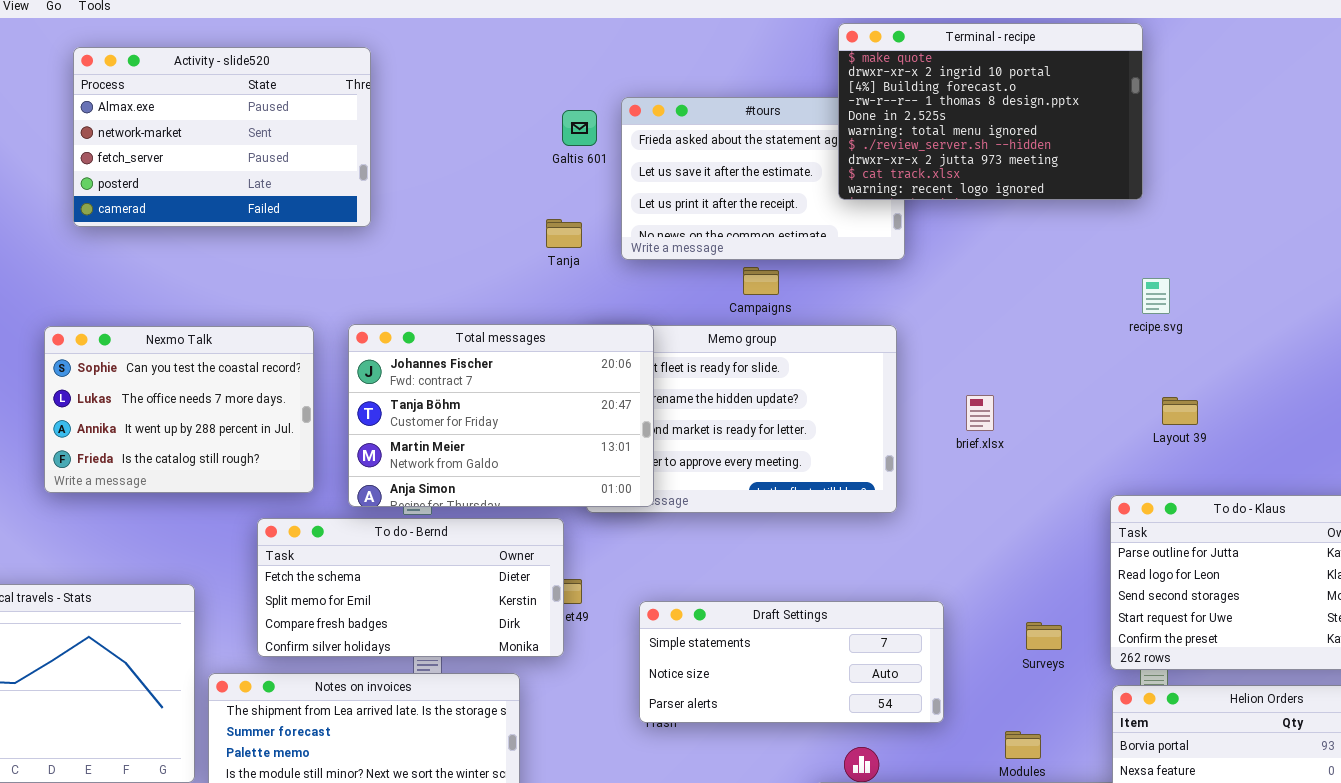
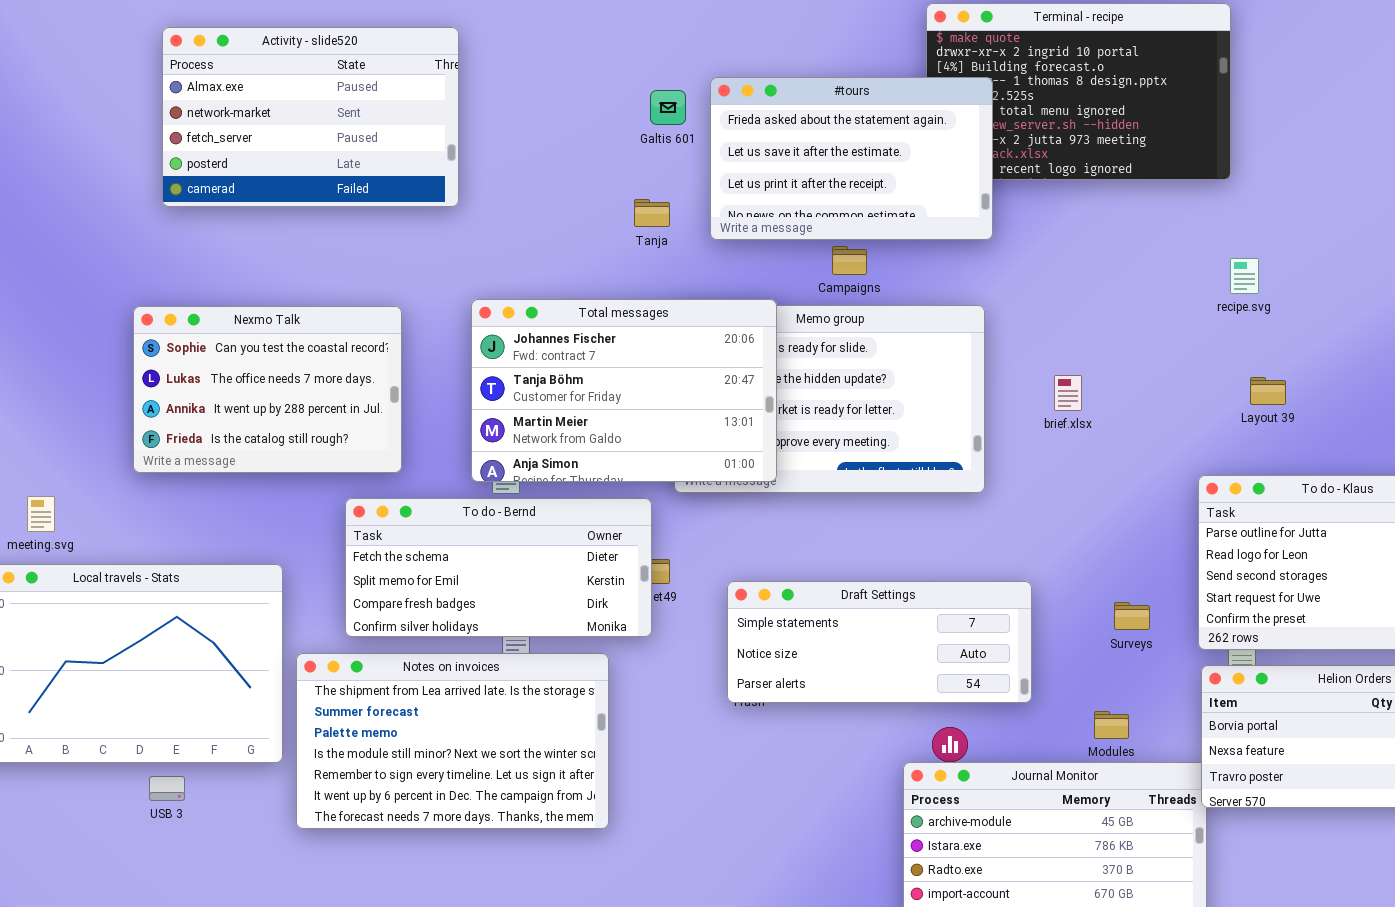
#tours: [621,97,905,260] -> [710,77,993,240], raised
Total messages: [348,324,654,507] -> [471,299,777,482], moved

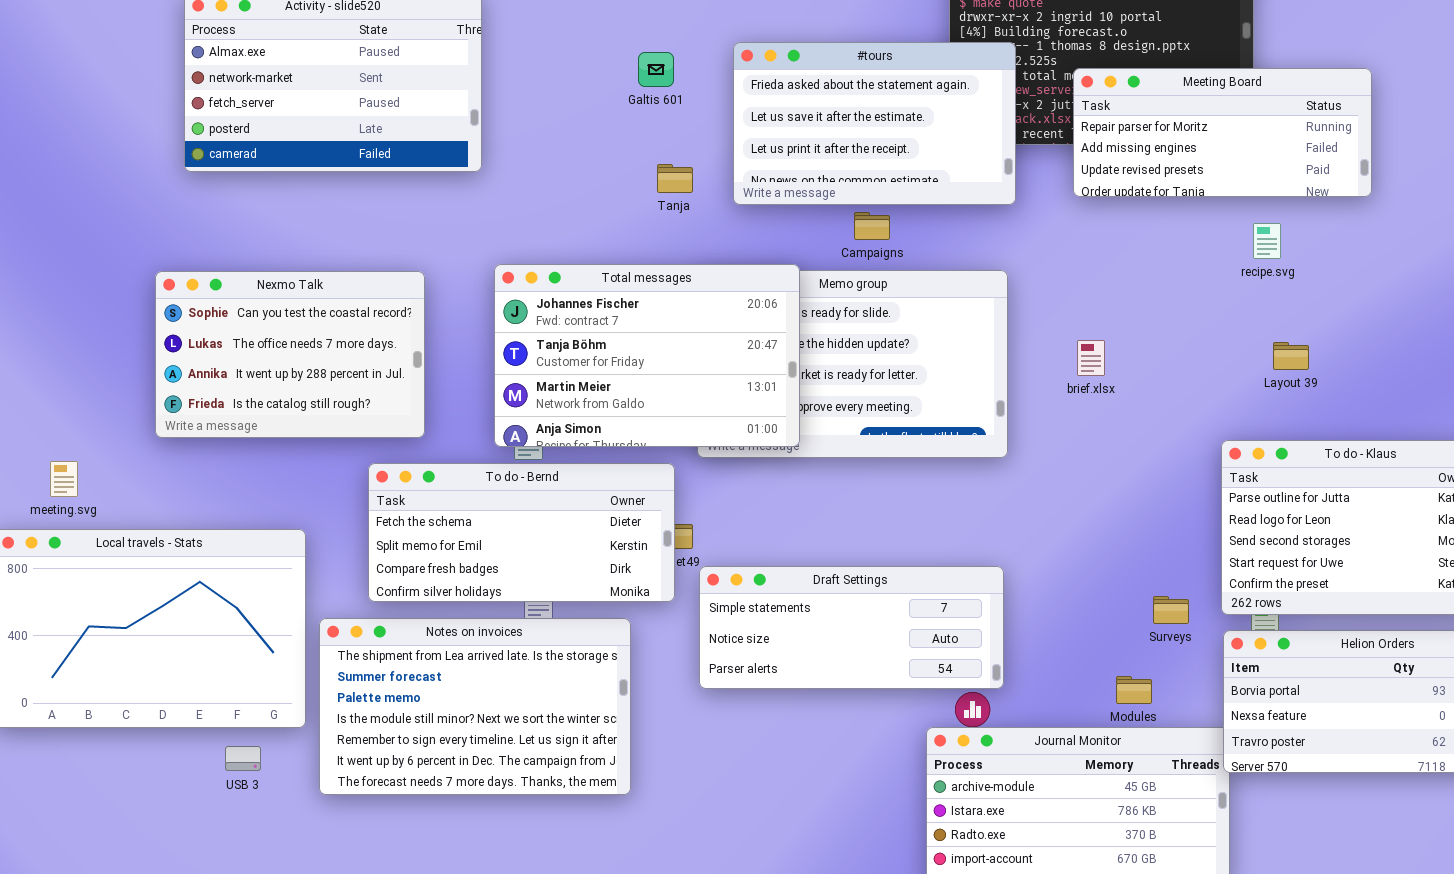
Galtis 601: [650,90,686,125] -> [638,52,674,87], moved
Meeting Board: none -> [1073,68,1372,197], opened
Draft Settings: [727,581,1032,703] -> [699,566,1004,689], moved
Surveys: [1114,602,1150,630] -> [1153,596,1189,624], moved
USB 3: [149,776,185,801] -> [225,746,261,771], moved

